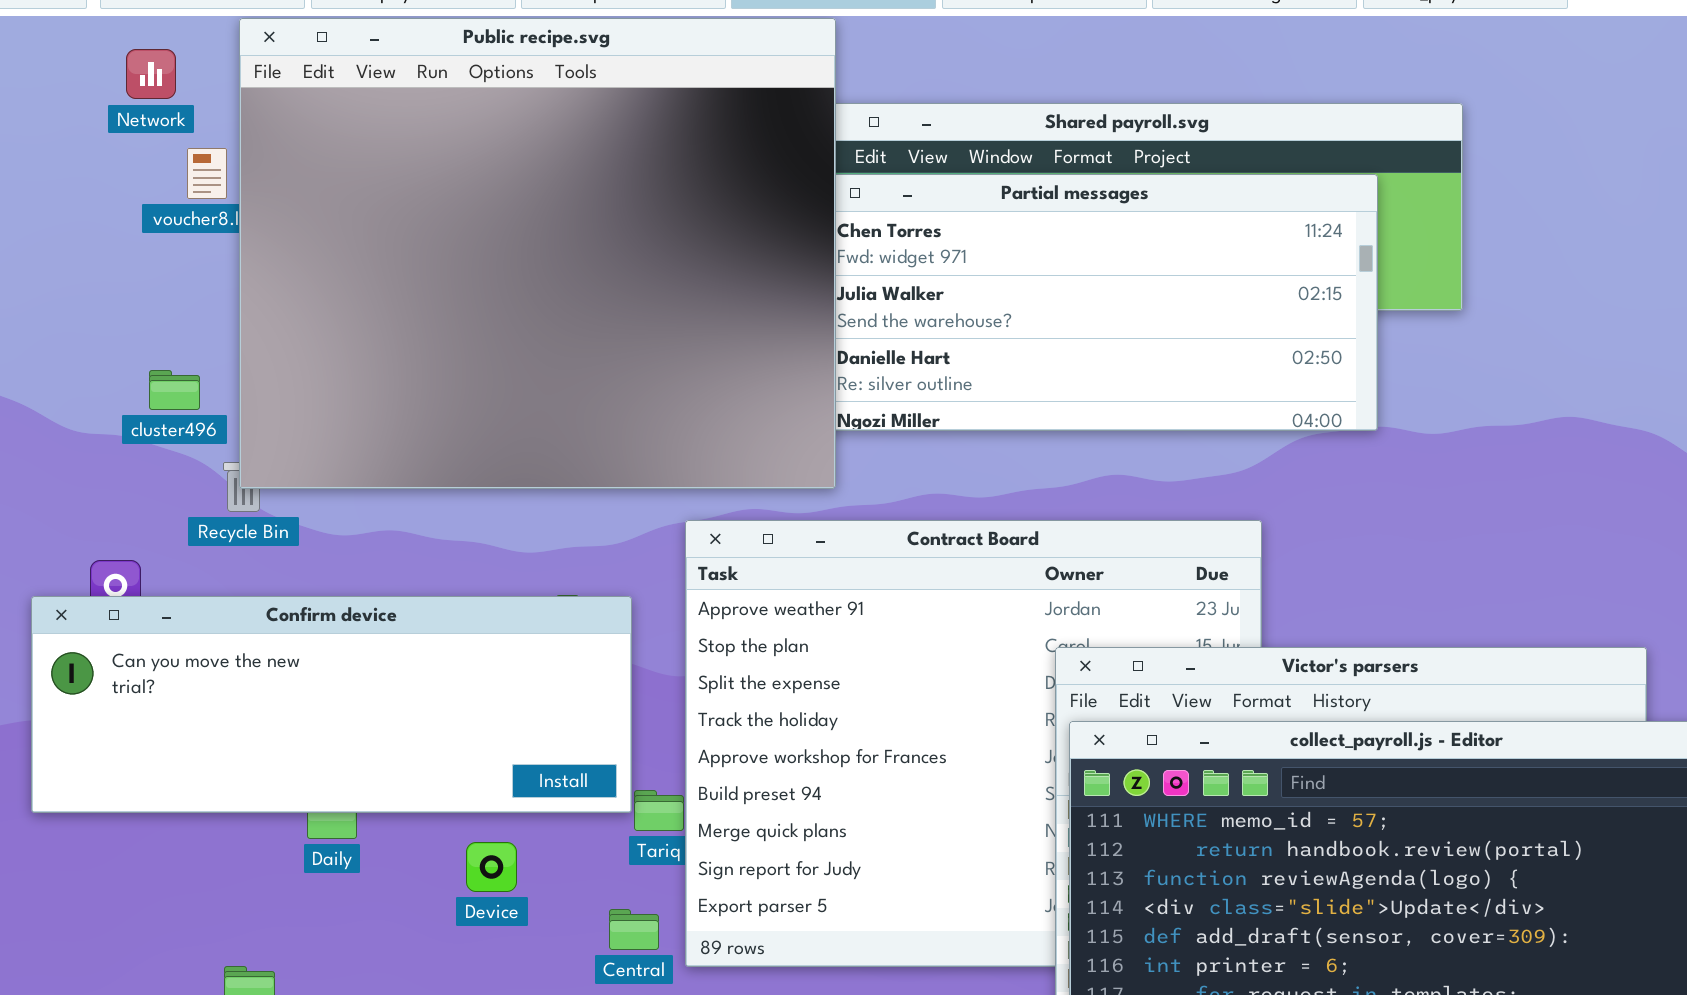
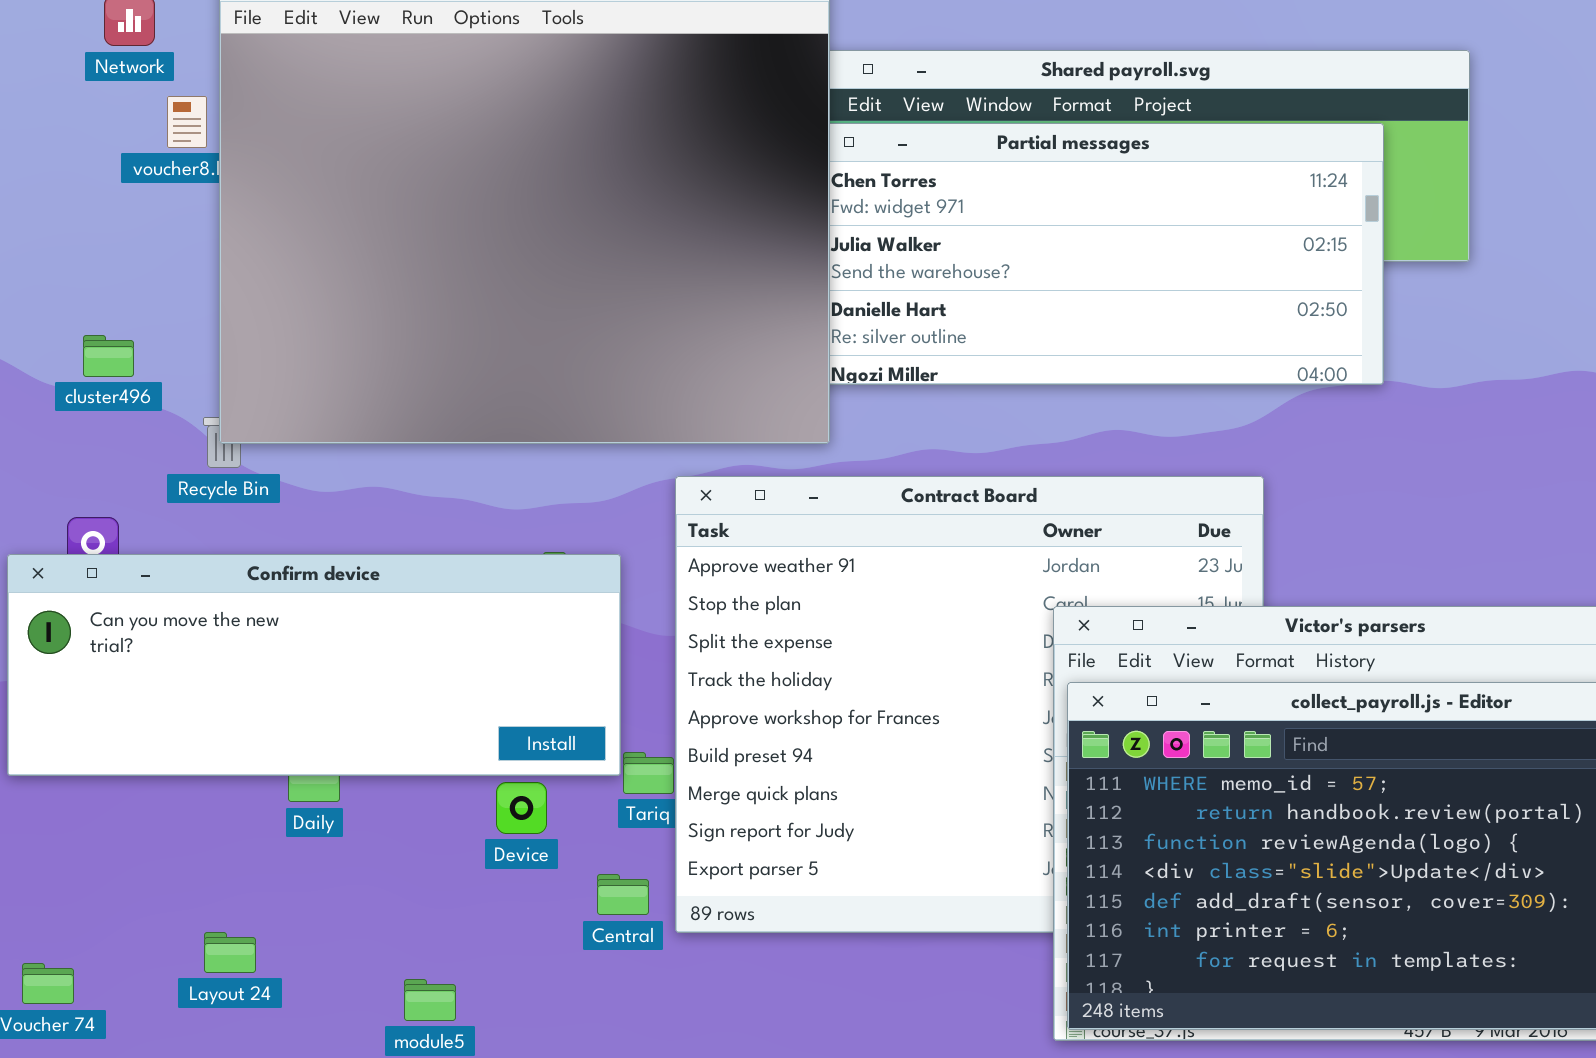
cluster496: [149,370,200,410] -> [83,335,134,377], moved
Device: [466,842,517,892] -> [496,782,547,834], moved

